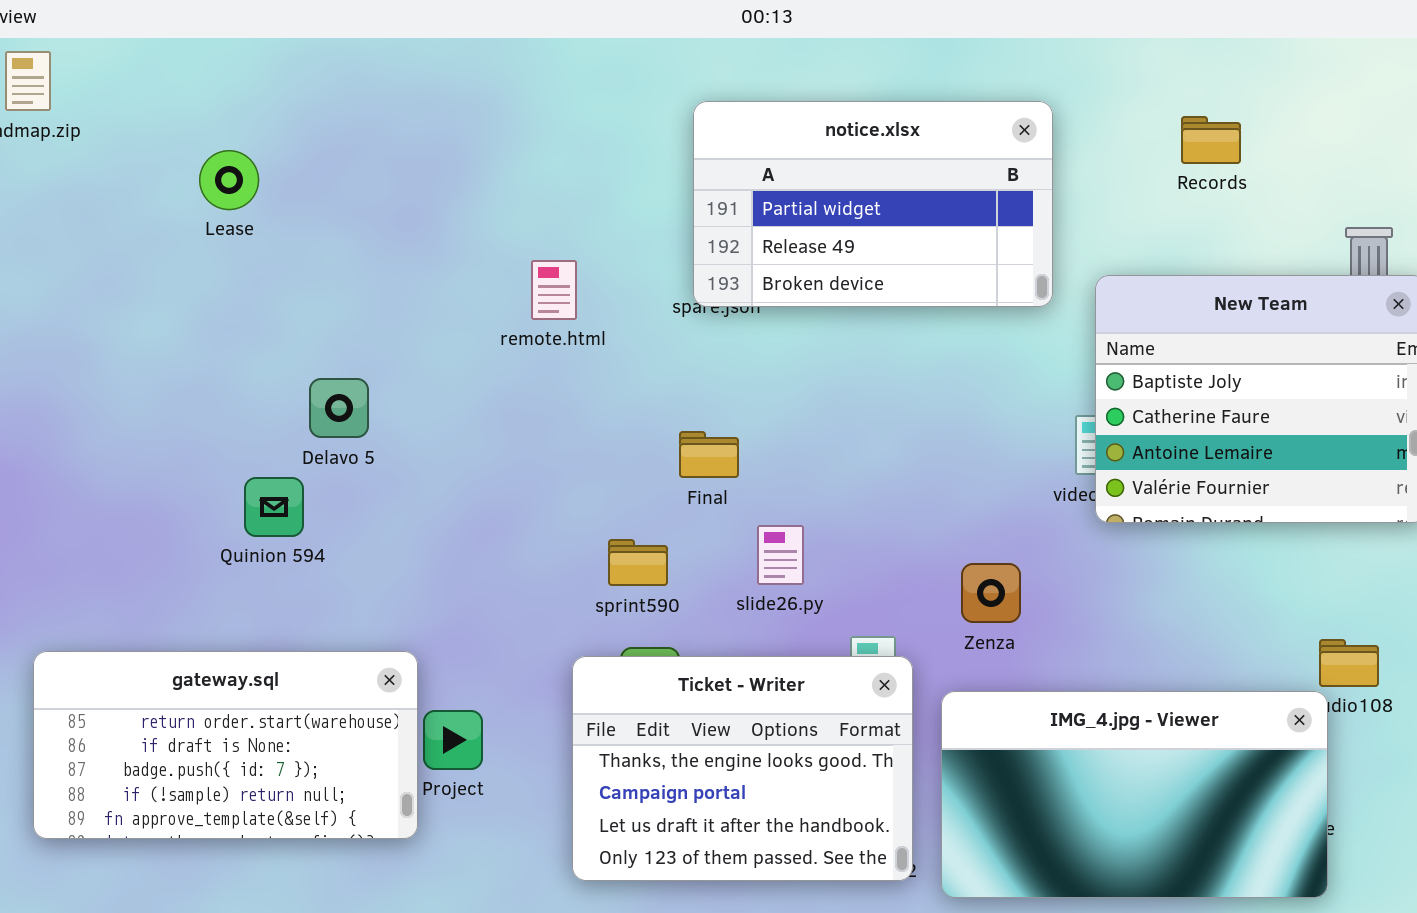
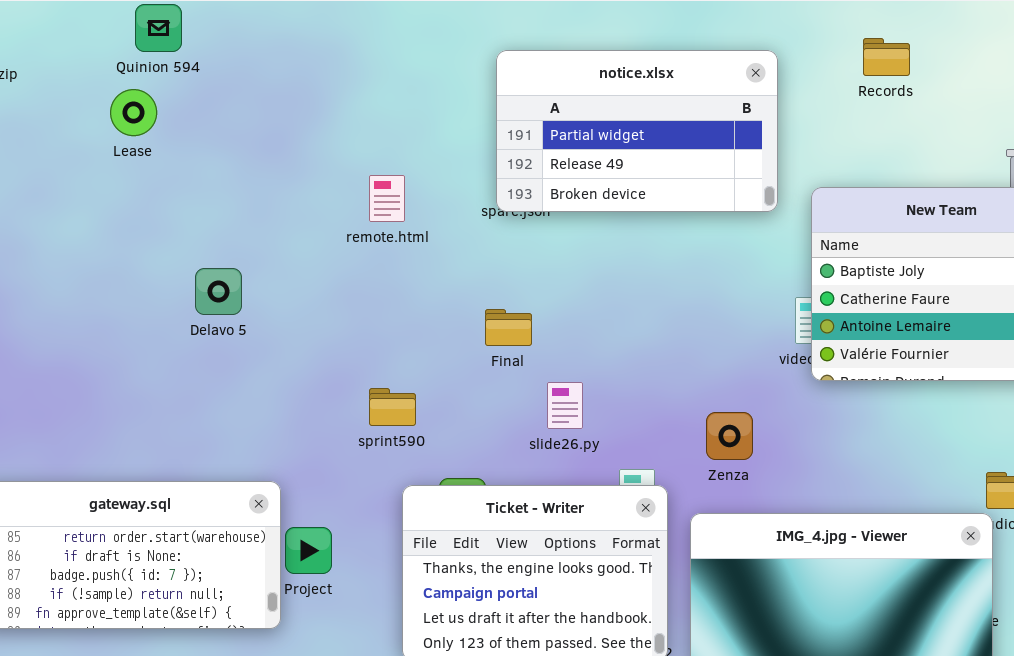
Records: [1181,116,1241,164] -> [863,38,910,76], moved
Quinion 594: [244,477,304,537] -> [135,4,182,52], moved
sprint590: [608,539,668,586] -> [369,388,416,426], moved

